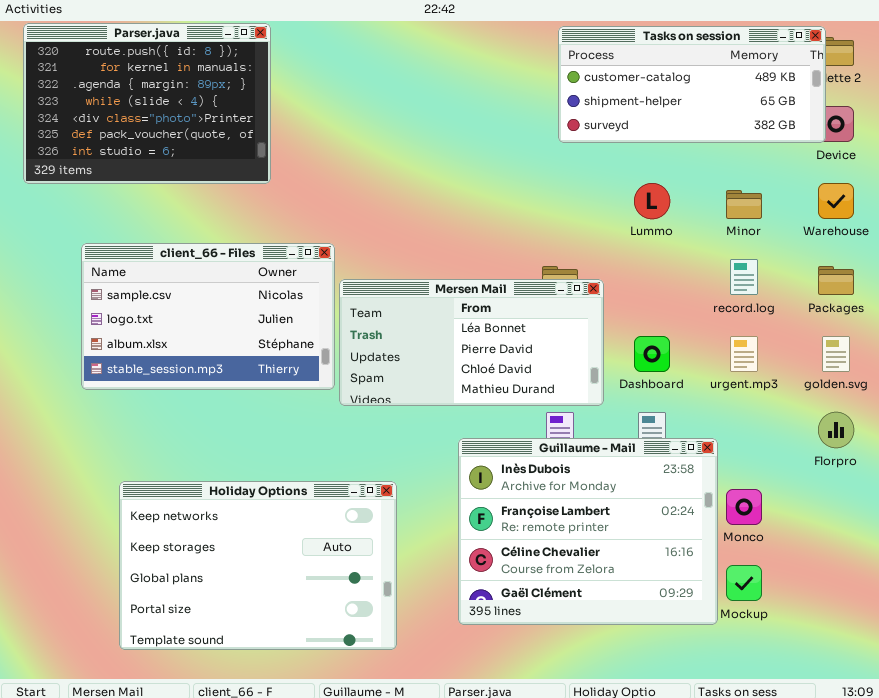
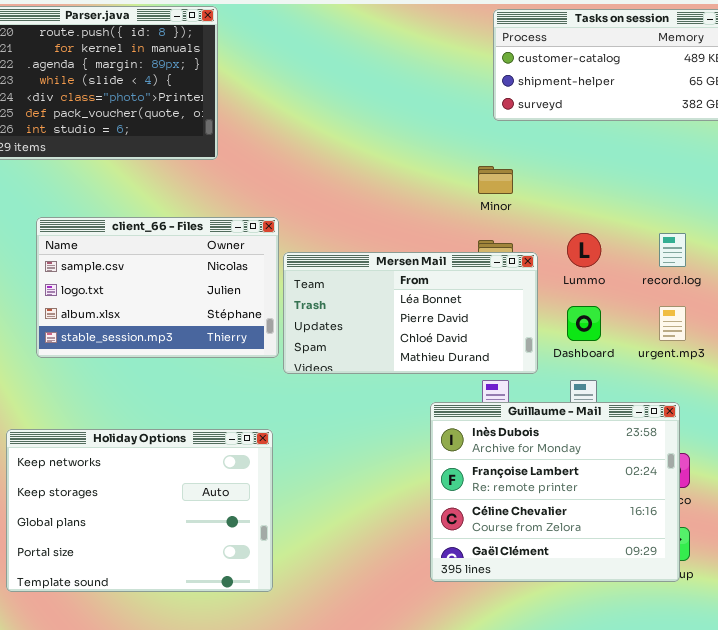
Lummo: [634,183,670,219] -> [567,233,601,267], moved
Minor: [726,190,762,219] -> [478,166,513,194], moved
Guillaume - Mail: [458,438,718,625] -> [430,402,680,582], moved
Holiday Options: [119,481,397,650] -> [6,429,273,592], moved

